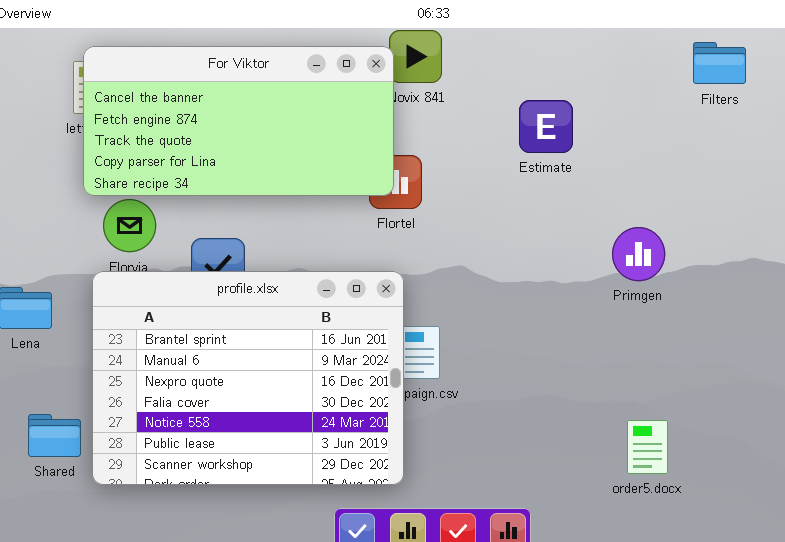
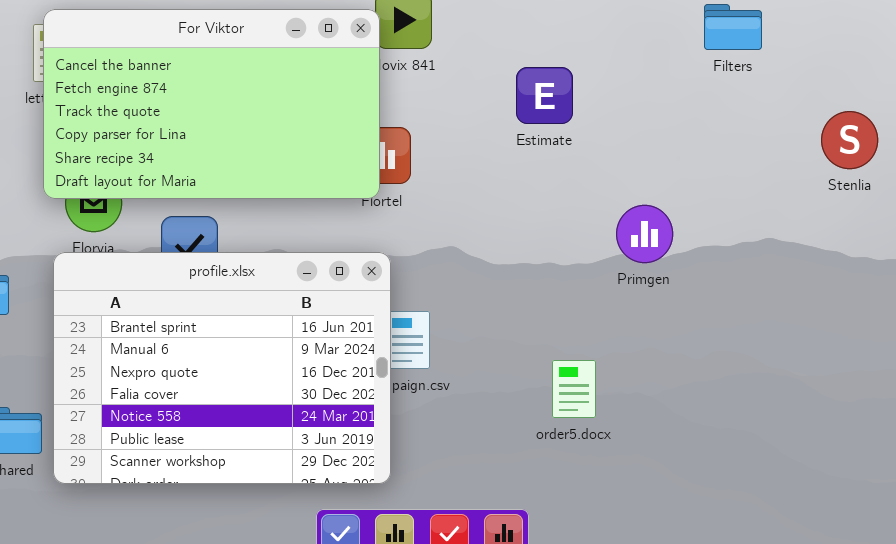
For Viktor: [83,46,394,196] -> [43,9,380,199], resized
order5.docx: [627,420,668,474] -> [552,360,596,418], moved

